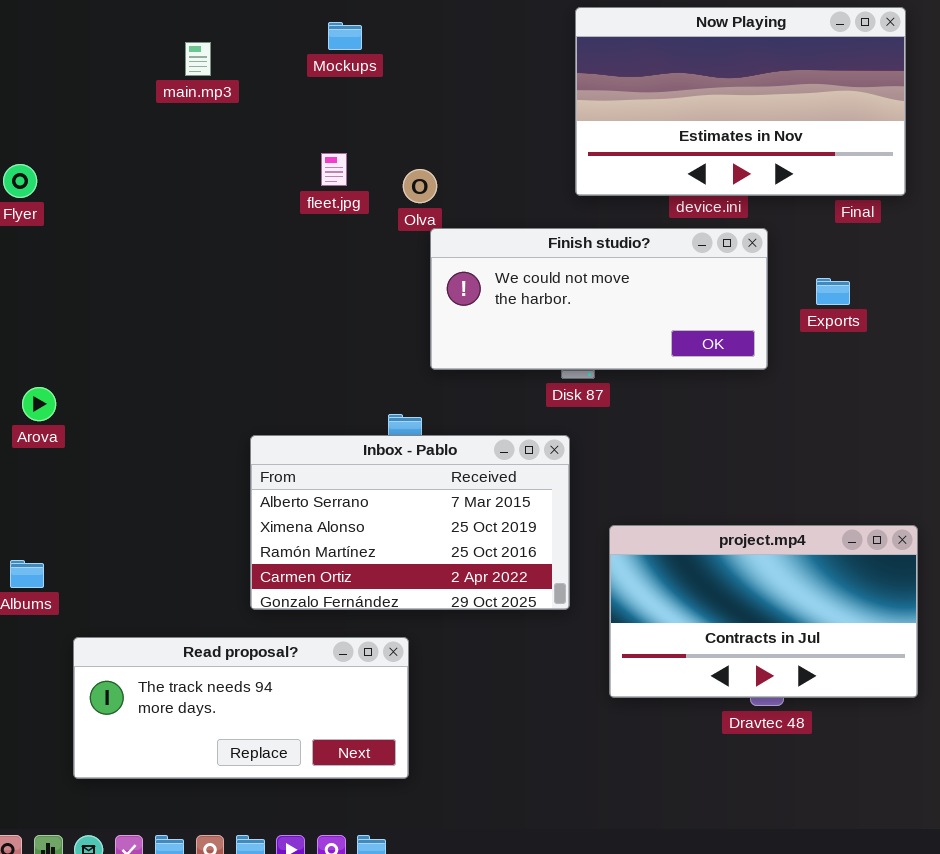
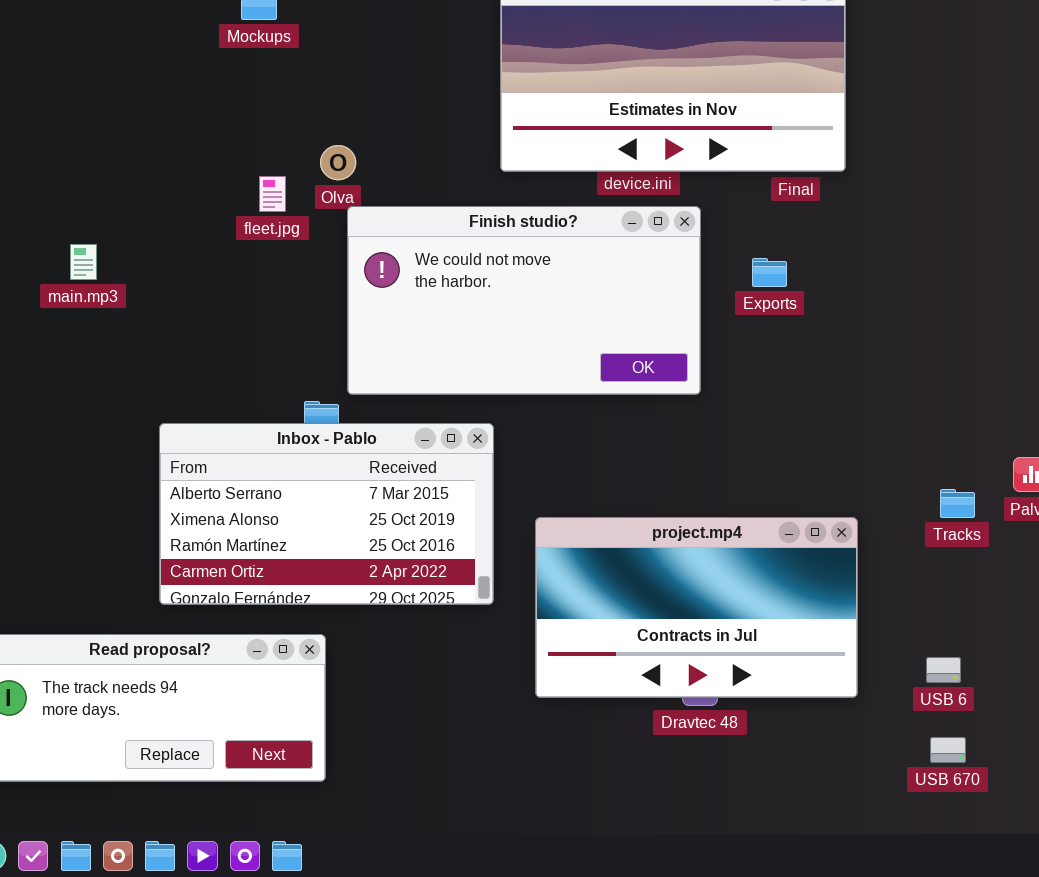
main.mp3: [185,42,211,76] -> [70,244,97,280], moved
fleet.jpg: [321,153,347,186] -> [259,176,286,212], moved
Finish studio?: [430,228,768,370] -> [347,206,701,395], resized

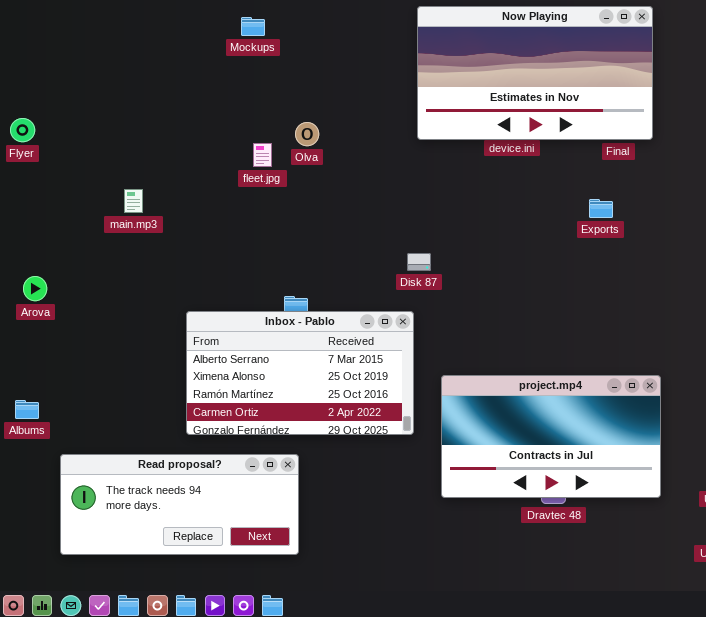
Finish studio?: [347,206,701,395] -> none, closed

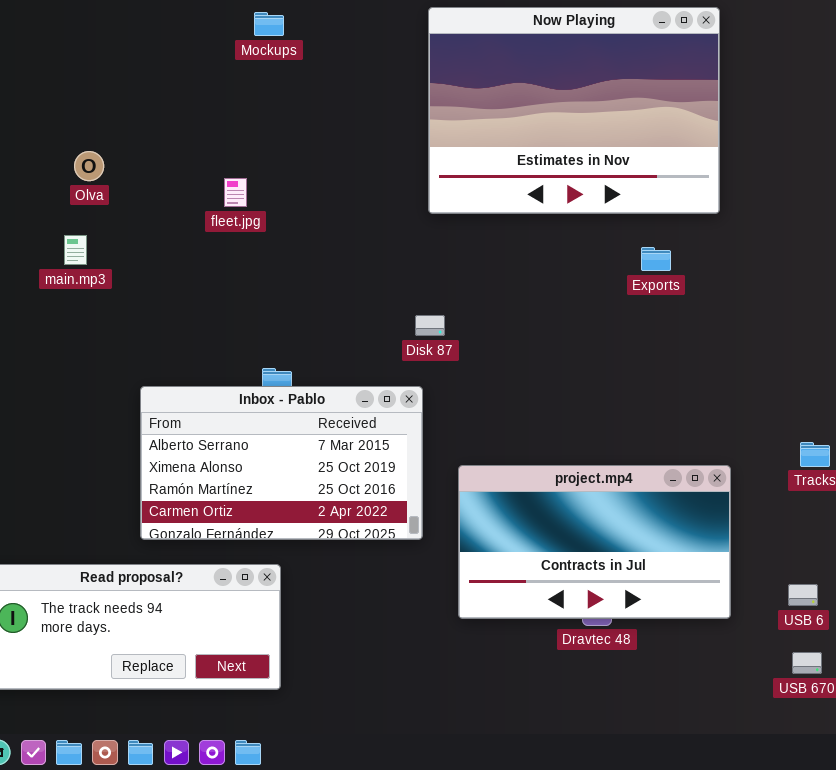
Now Playing: [417,6,653,140] -> [428,7,720,214], resized
Mockups: [241,17,265,36] -> [254,12,284,36], moved
Olva: [295,122,319,146] -> [74,151,104,181], moved

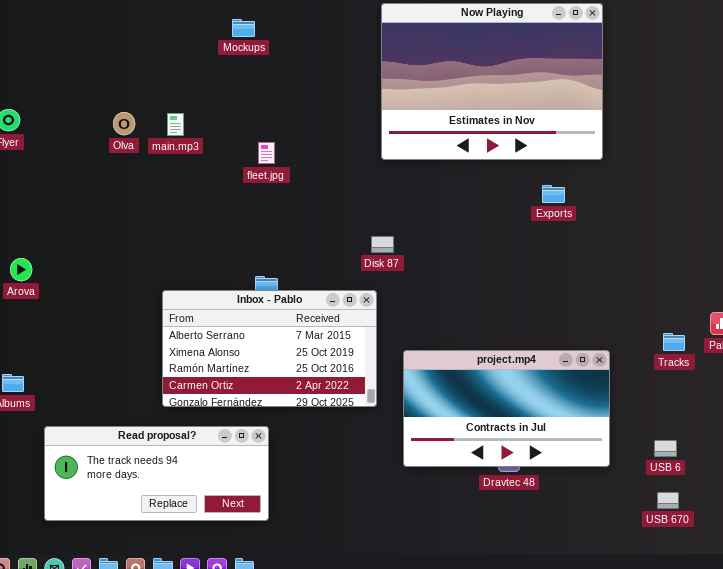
Mockups: [254,12,284,36] -> [232,19,255,37], moved
fleet.jpg: [224,178,247,207] -> [258,142,275,164], moved
main.mp3: [64,235,87,265] -> [167,113,184,136], moved

